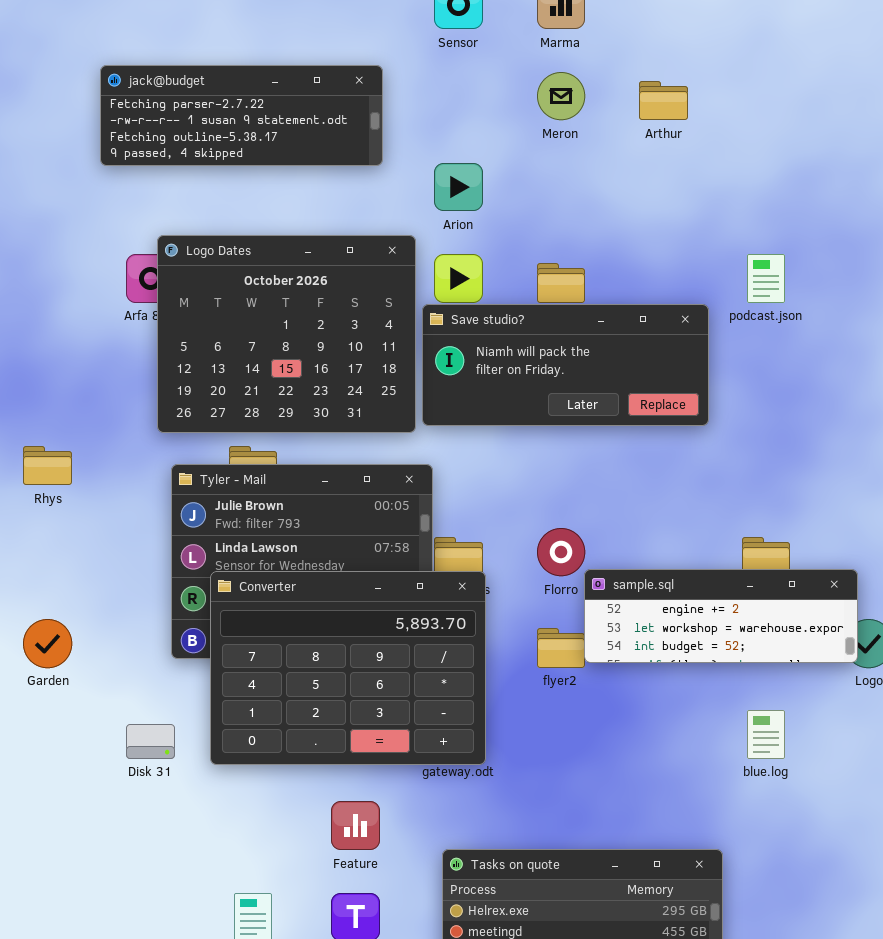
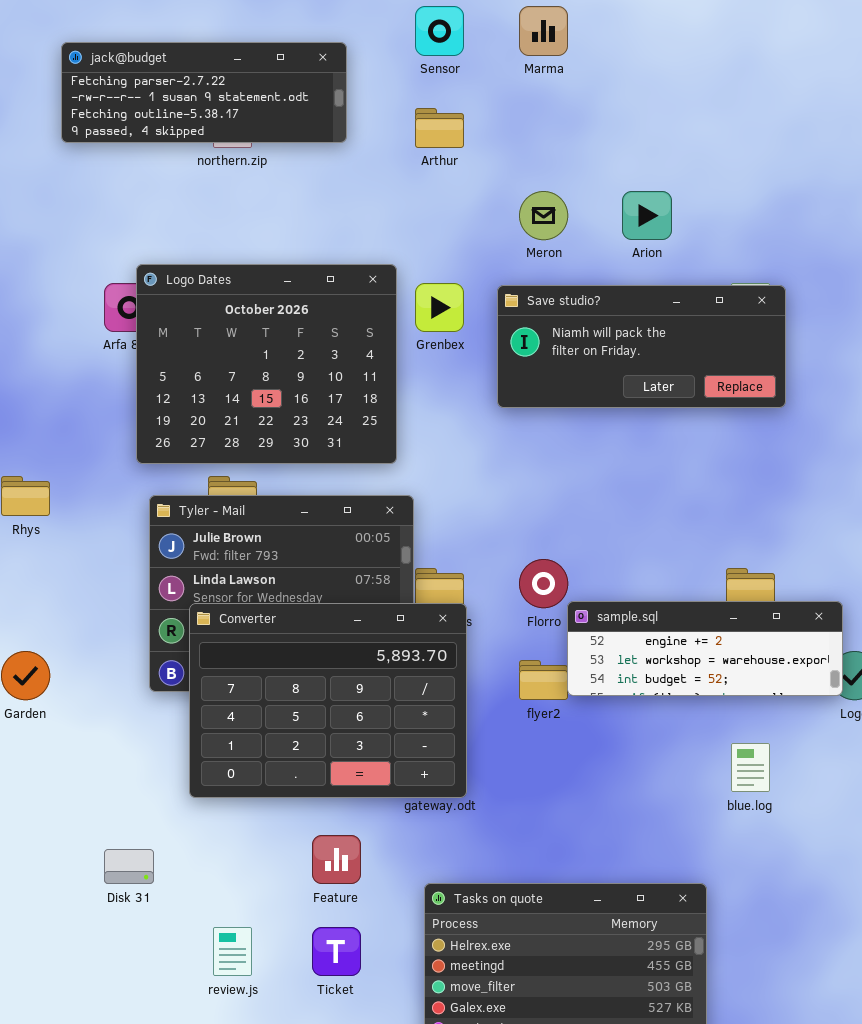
jack@budget: [100,65,383,166] -> [61,42,347,143], moved
Meron: [537,72,585,120] -> [519,191,568,240], moved
Arthur: [639,81,688,120] -> [415,108,464,148], moved
Arion: [434,163,483,211] -> [622,191,672,240], moved
Save studio?: [422,304,709,426] -> [497,285,786,408], moved
Disk 31: [126,724,175,759] -> [104,849,154,884], moved

